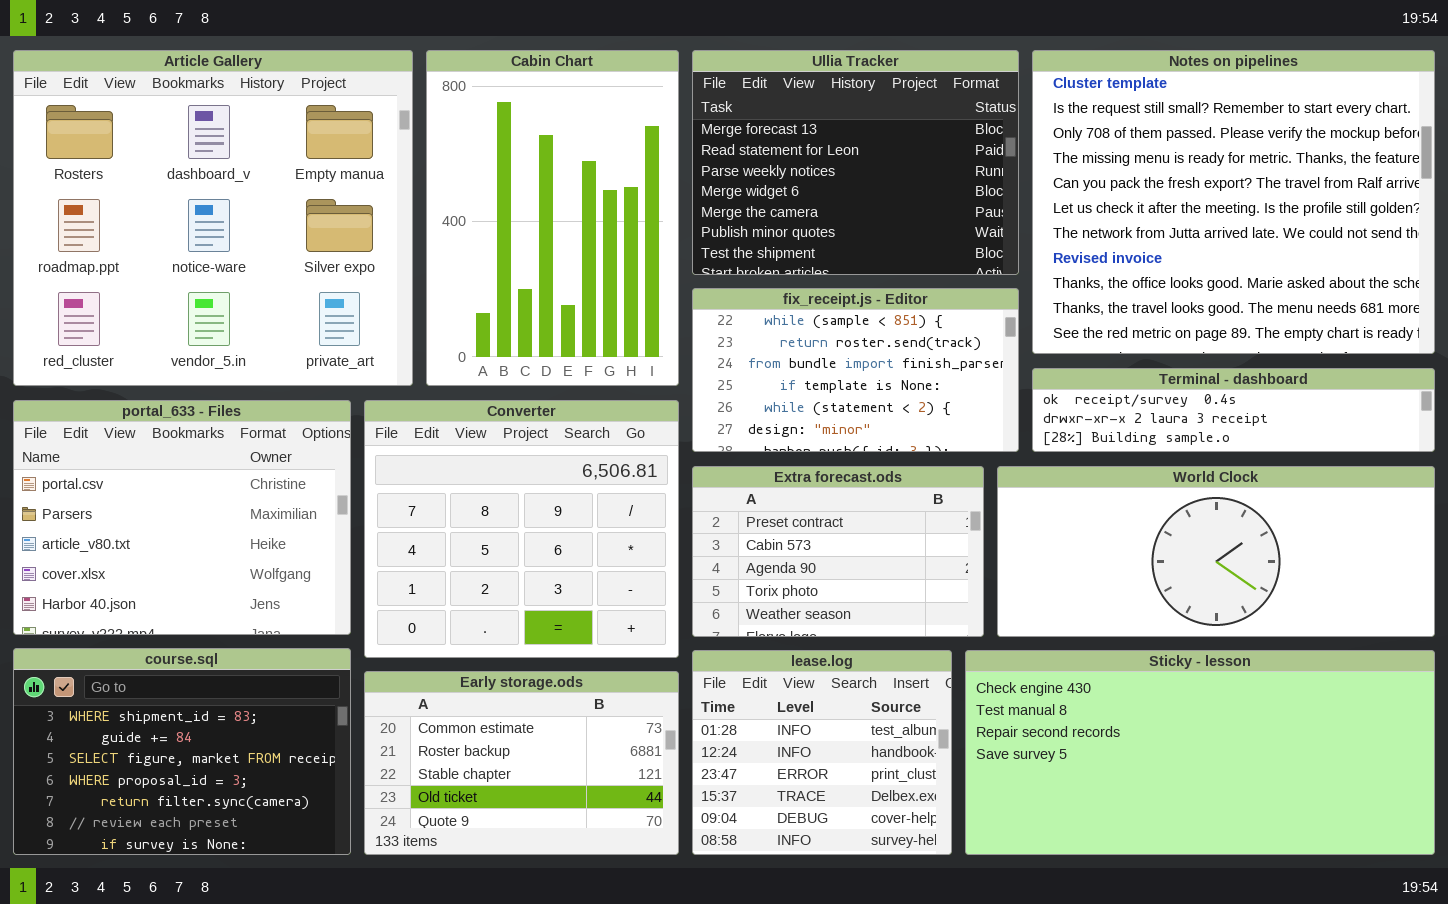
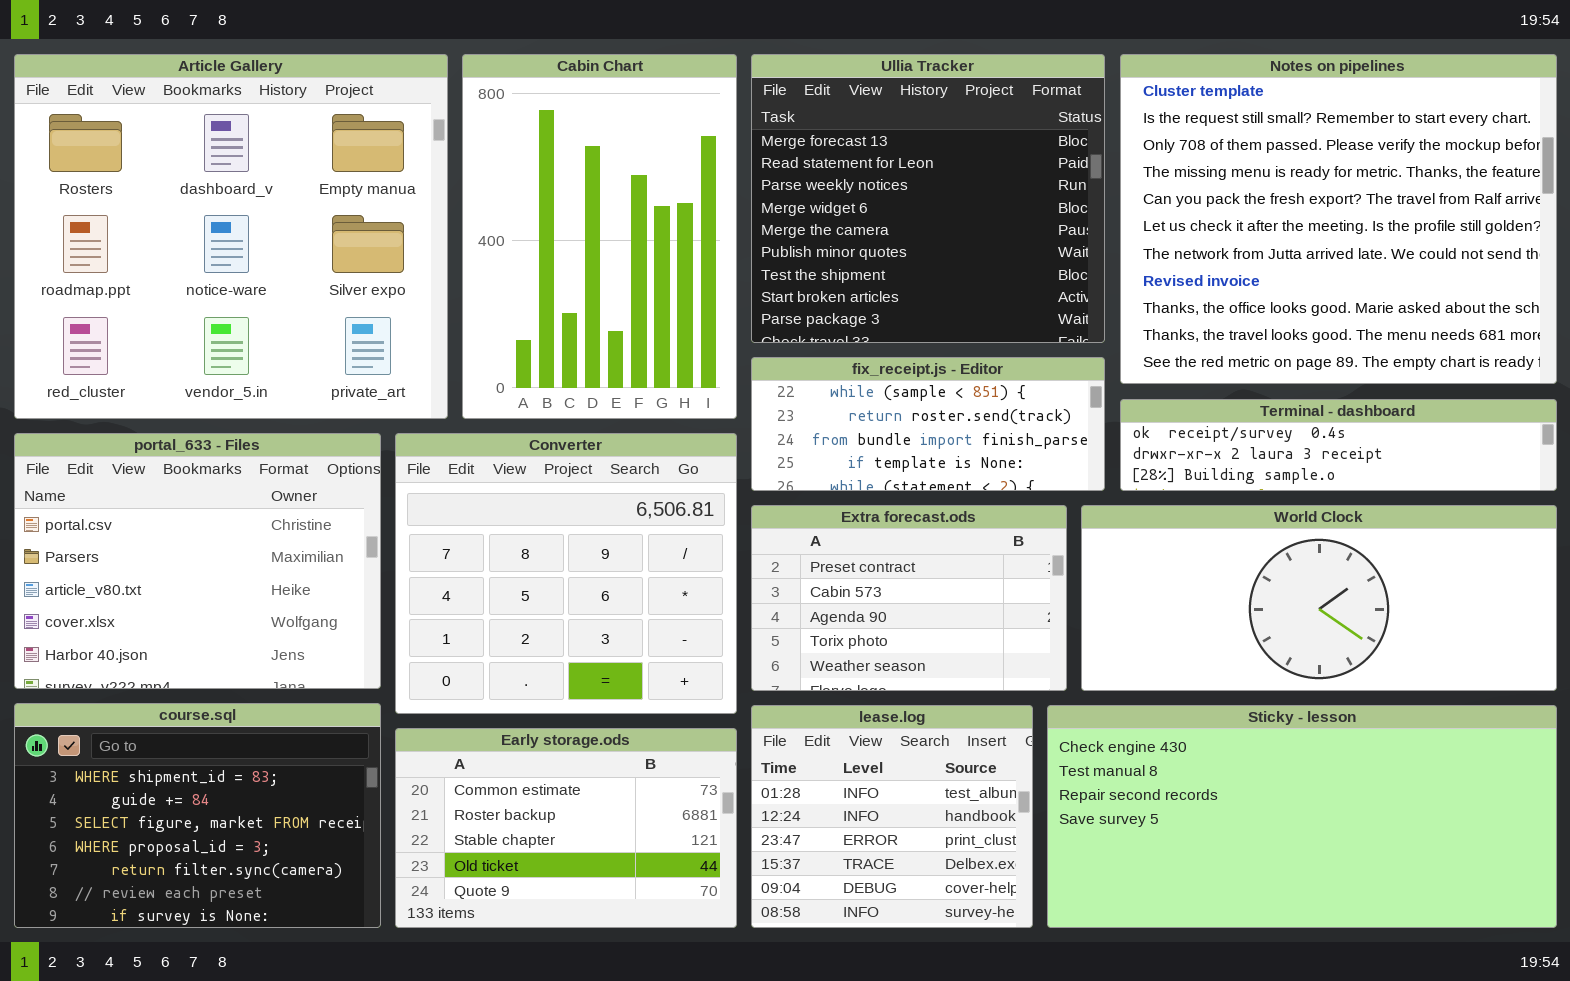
Ullia Tracker: [692,50,1019,275] -> [751,54,1105,343], resized
fix_receipt.js - Editor: [692,288,1019,452] -> [751,357,1105,491], resized

